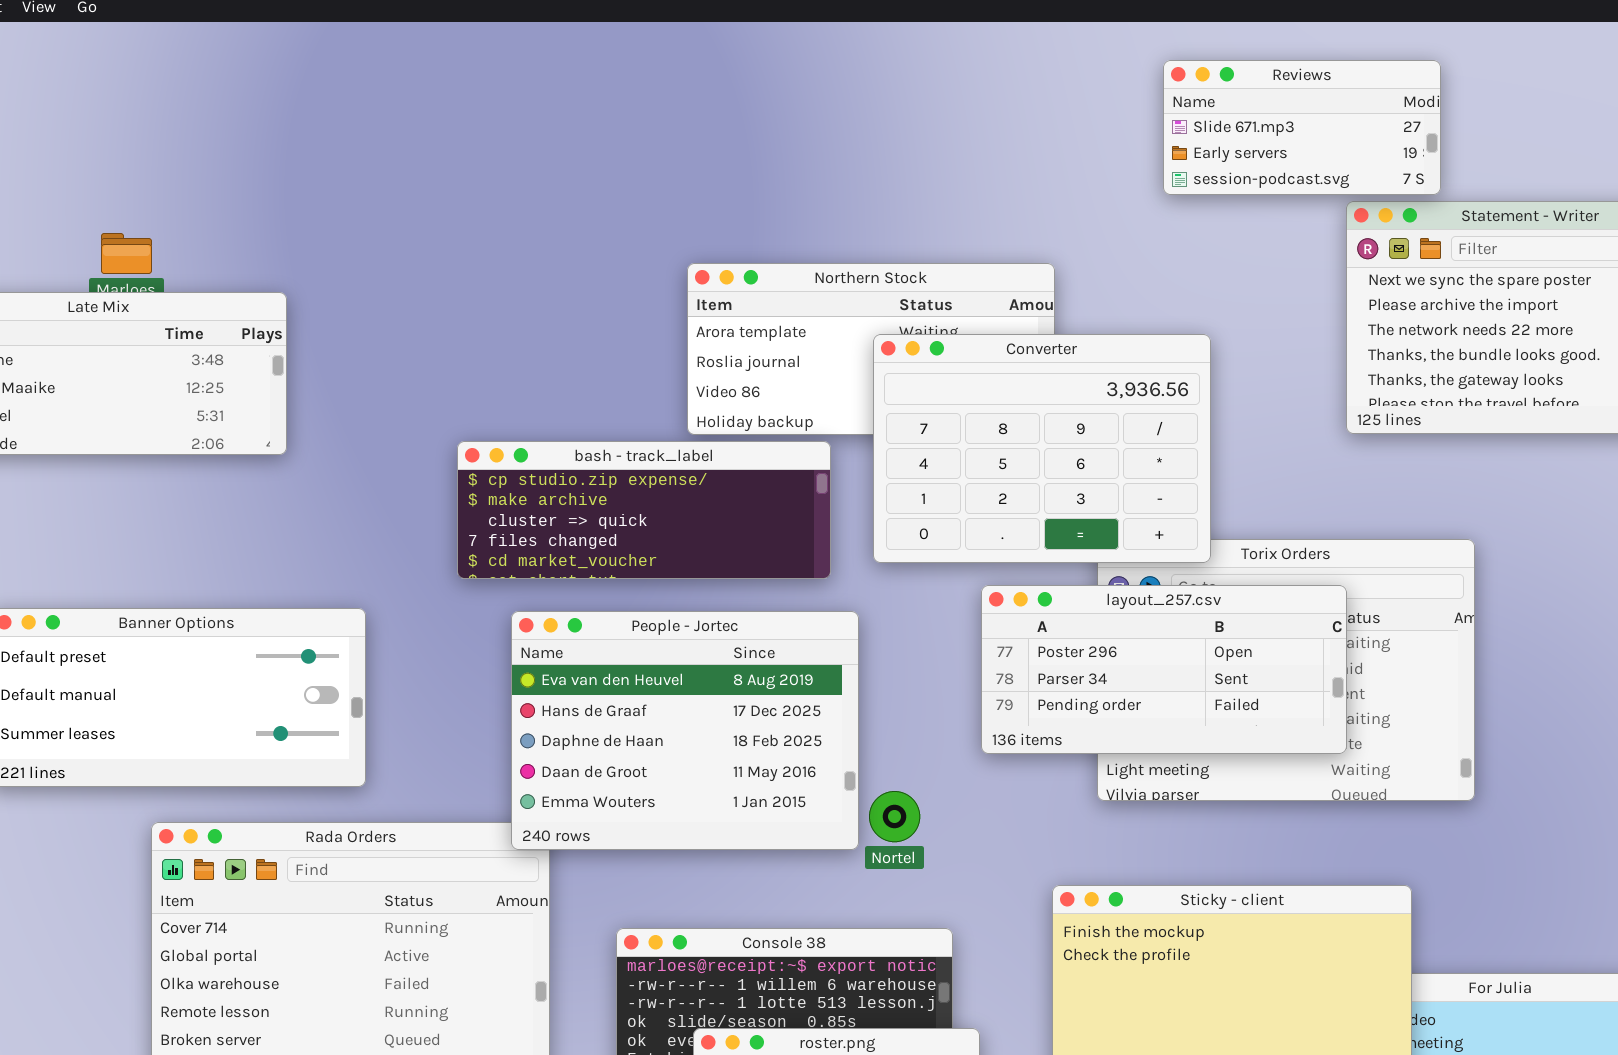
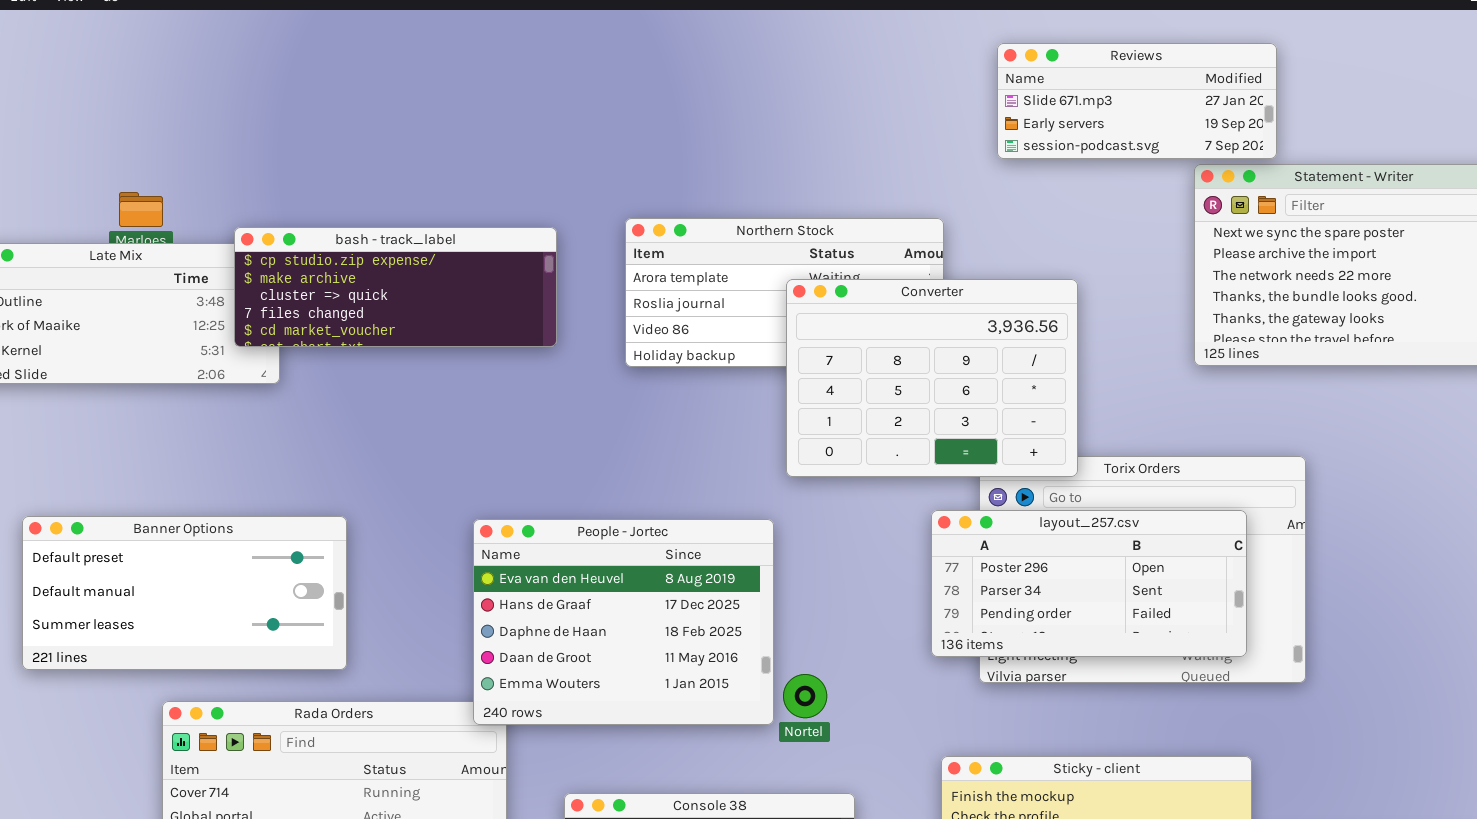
Reviews: [1163,60,1441,195] -> [997,43,1277,159], resized
bash - track_label: [457,441,831,579] -> [234,227,557,347], moved
layout_257.csv: [981,585,1347,754] -> [931,510,1247,657], moved

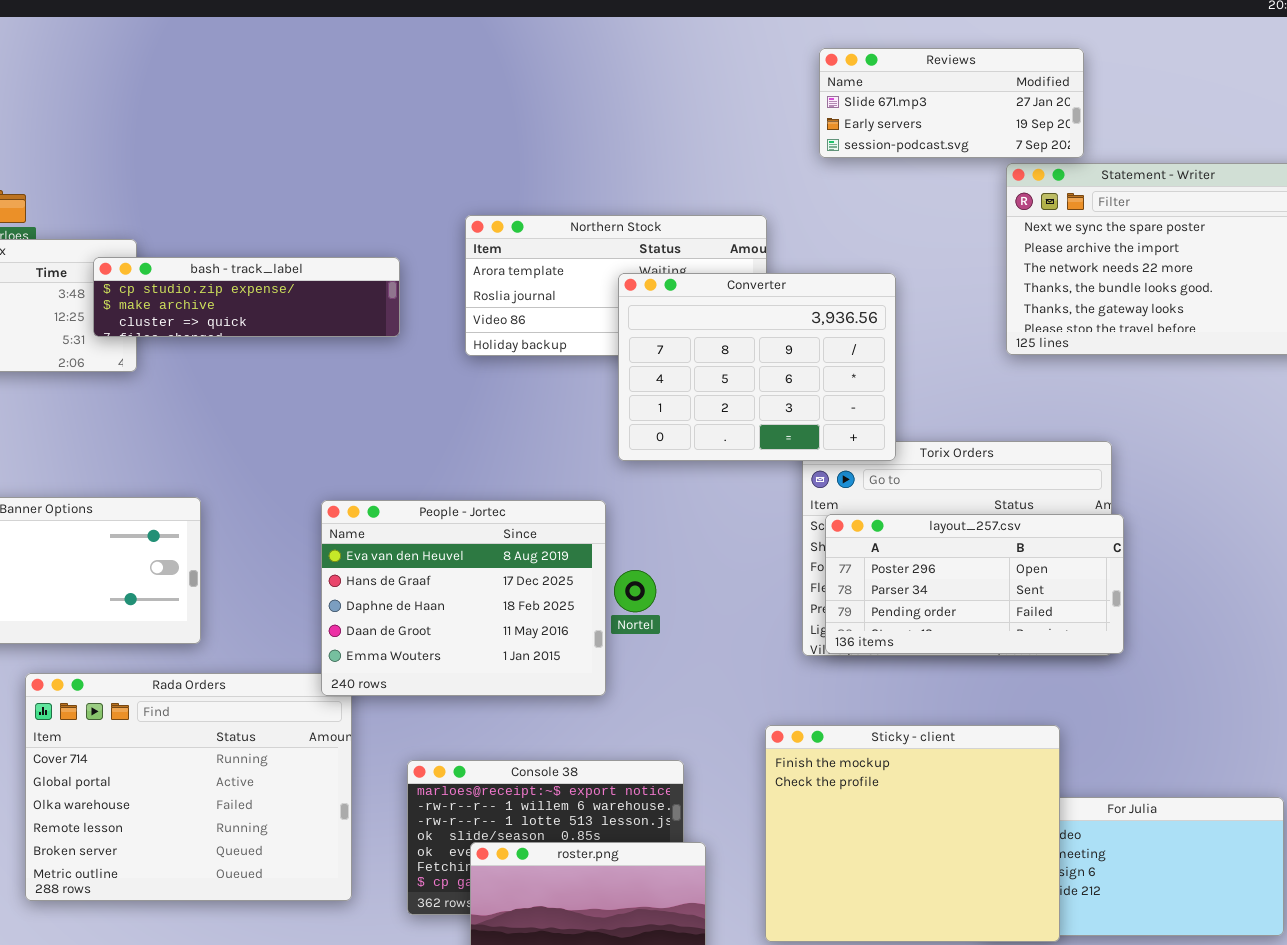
bash - track_label: [234,227,557,347] -> [93,257,400,337], resized
layout_257.csv: [931,510,1247,657] -> [825,514,1124,654], moved
Nortel: [783,674,827,718] -> [614,570,656,612], moved

